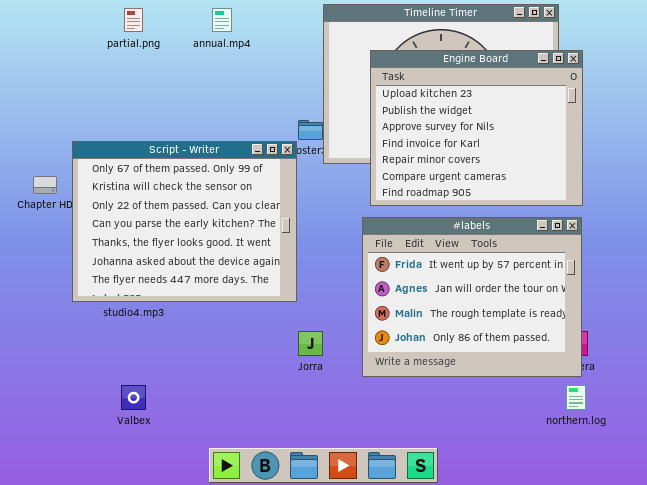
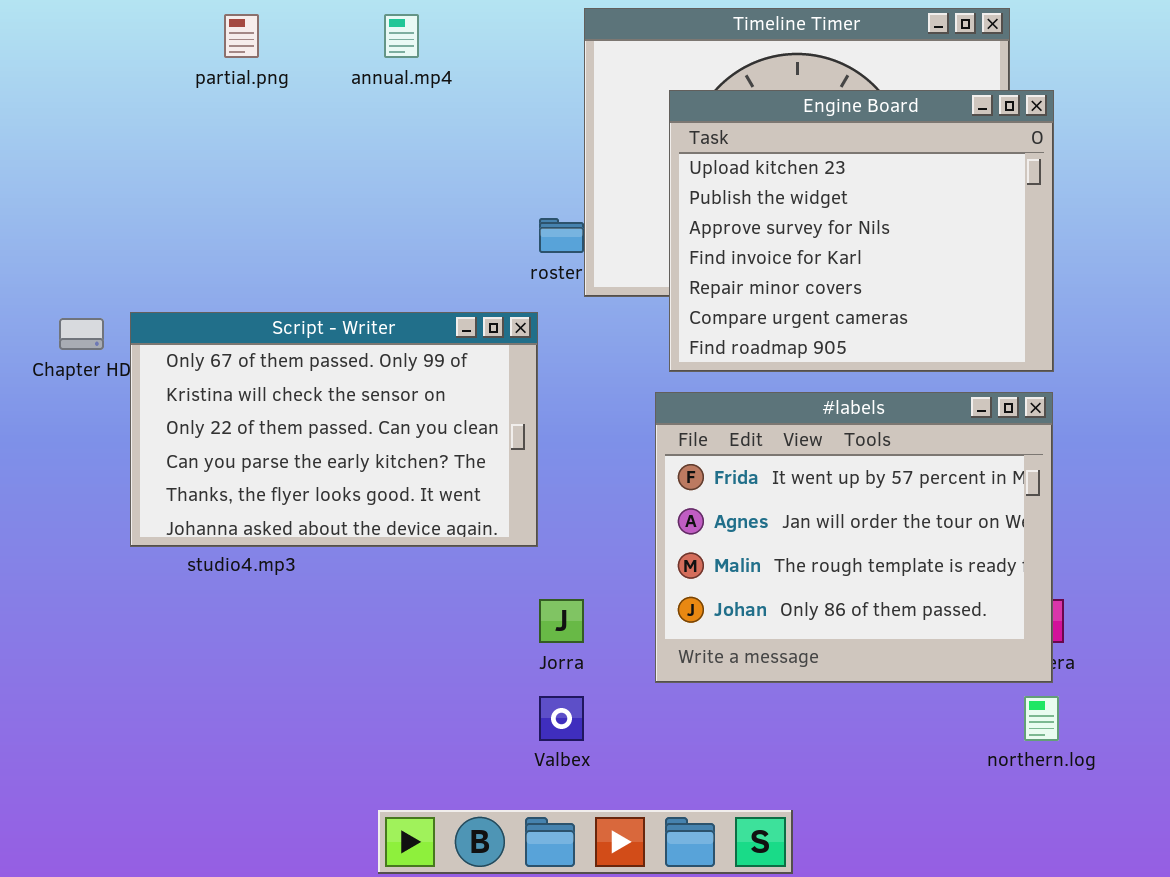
Script - Writer: [72,141,297,302] -> [130,312,538,547], resized
Valbex: [121,385,146,410] -> [539,696,584,741], moved

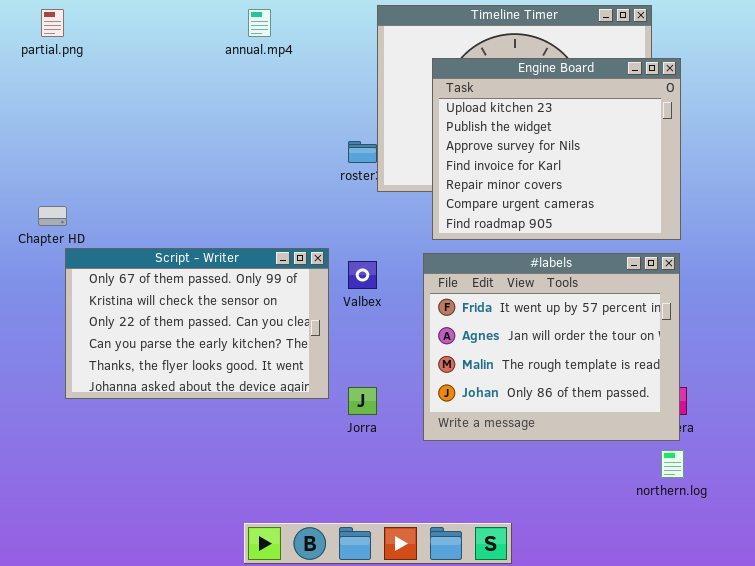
partial.png: [224,14,259,58] -> [41,9,64,37], moved
Script - Writer: [130,312,538,547] -> [65,248,329,399], moved
Valbex: [539,696,584,741] -> [348,261,377,289], moved

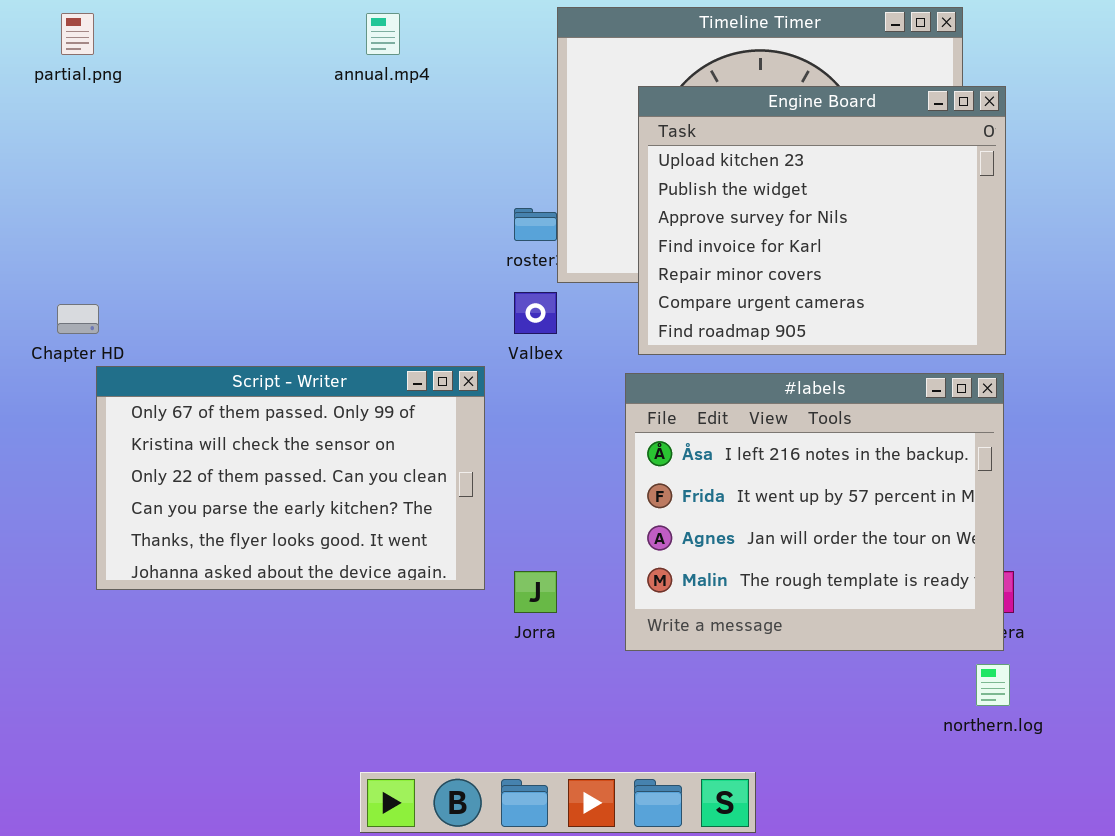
#labels: [423,253,680,441] -> [625,373,1004,651], scrolled up 1 row
Valbex: [348,261,377,289] -> [514,292,557,334], moved

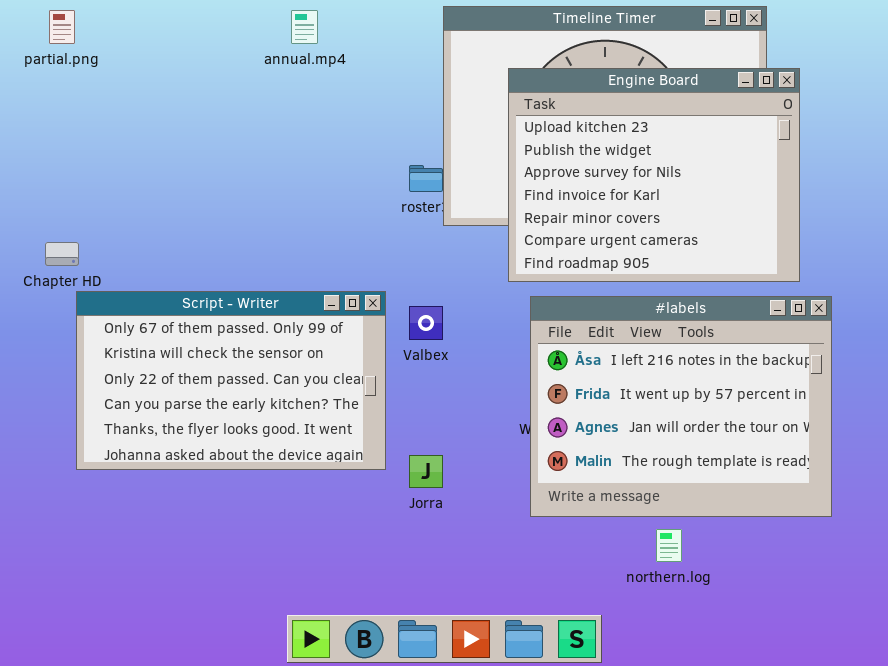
Valbex: [514,292,557,334] -> [409,306,443,340], moved
#labels: [625,373,1004,651] -> [530,296,832,517], moved
northern.log: [976,664,1010,706] -> [656,529,682,562], moved

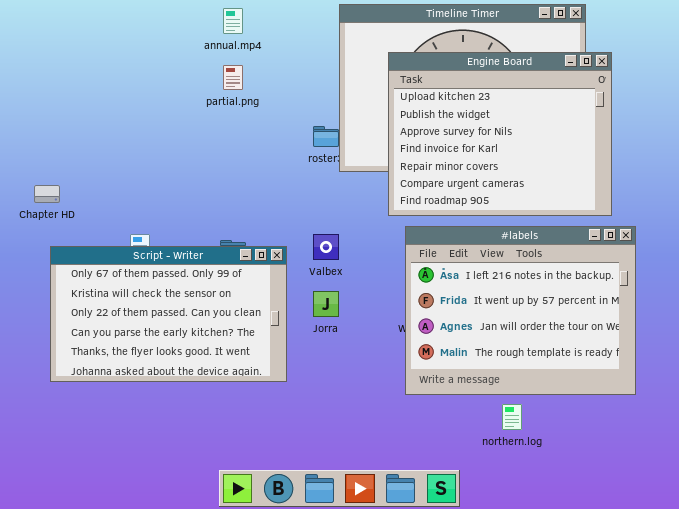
partial.png: [49,10,75,44] -> [223,65,243,90], moved
Script - Writer: [76,291,386,470] -> [50,246,287,382], moved
Jorra: [409,455,443,488] -> [313,291,339,317], moved

